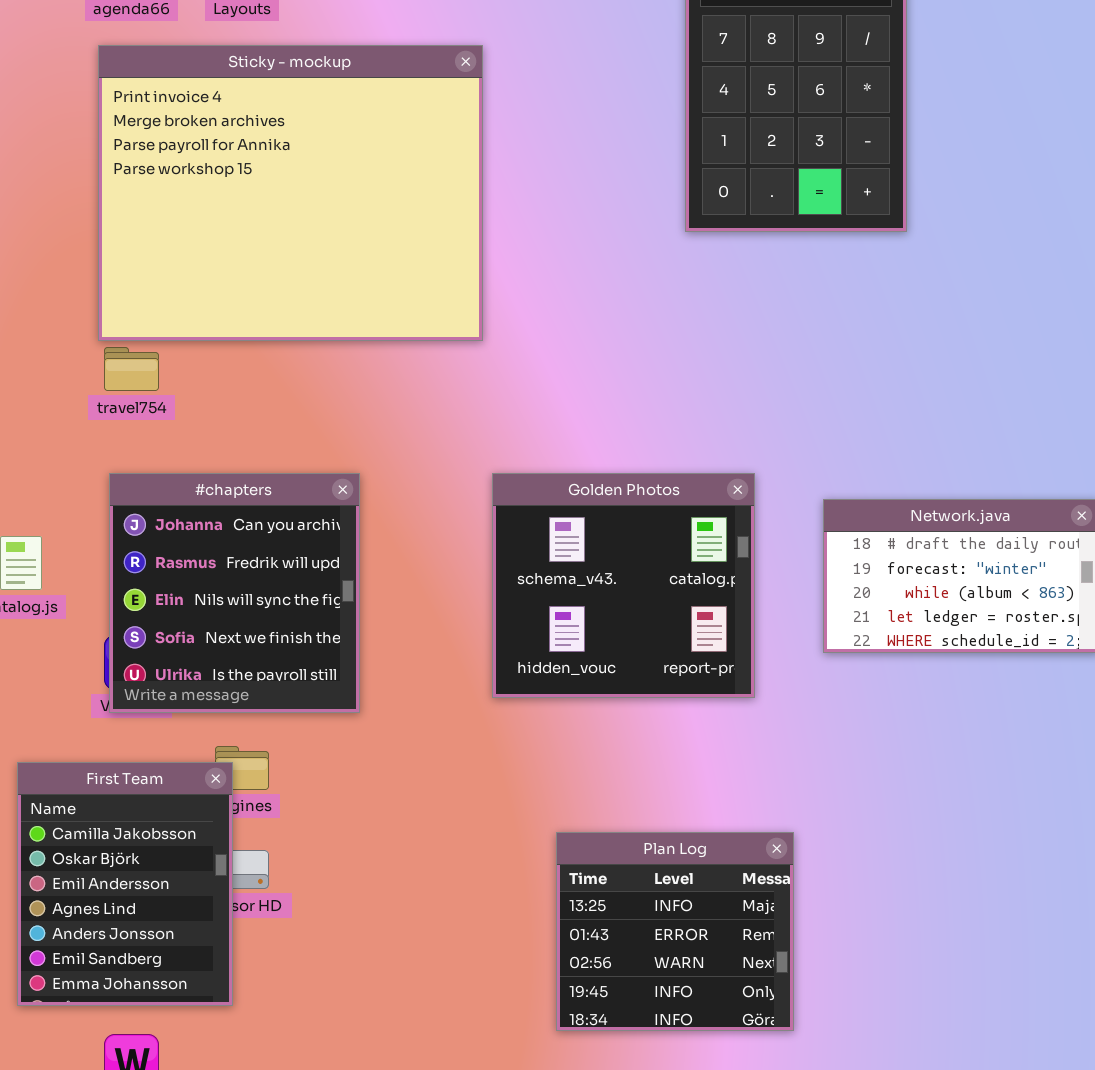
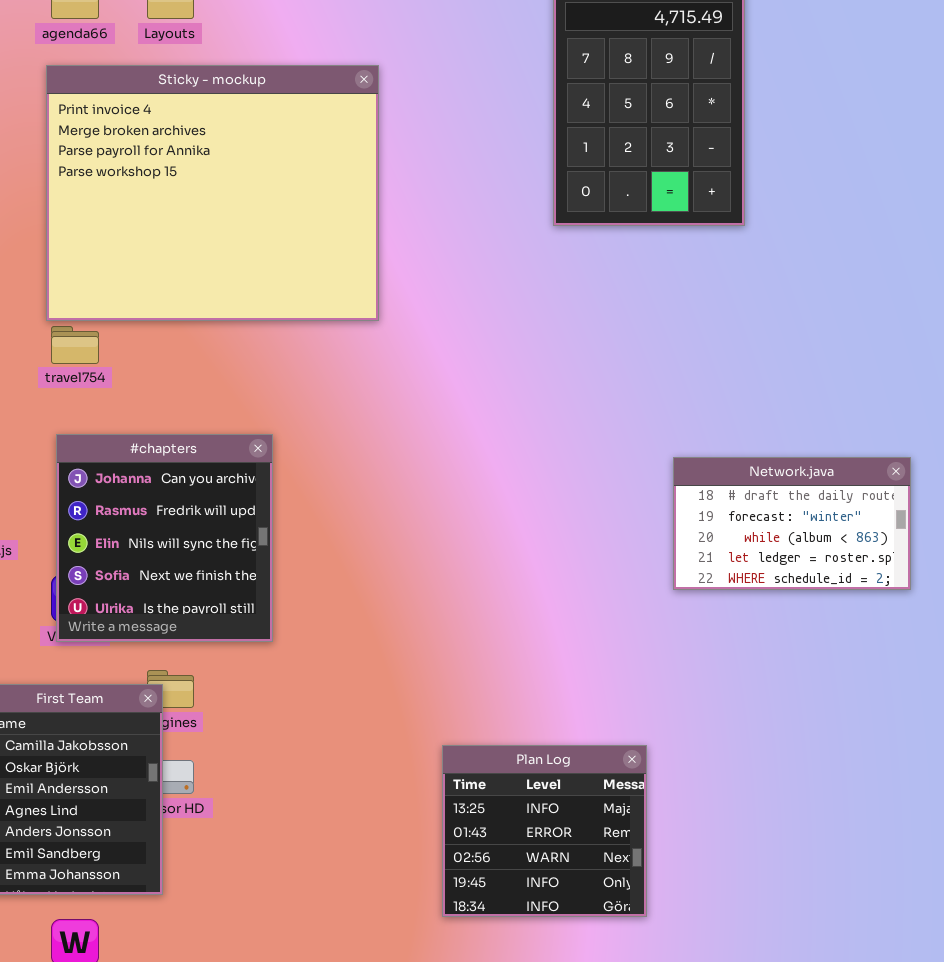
Golden Photos: [492,473,755,698] -> none, closed

